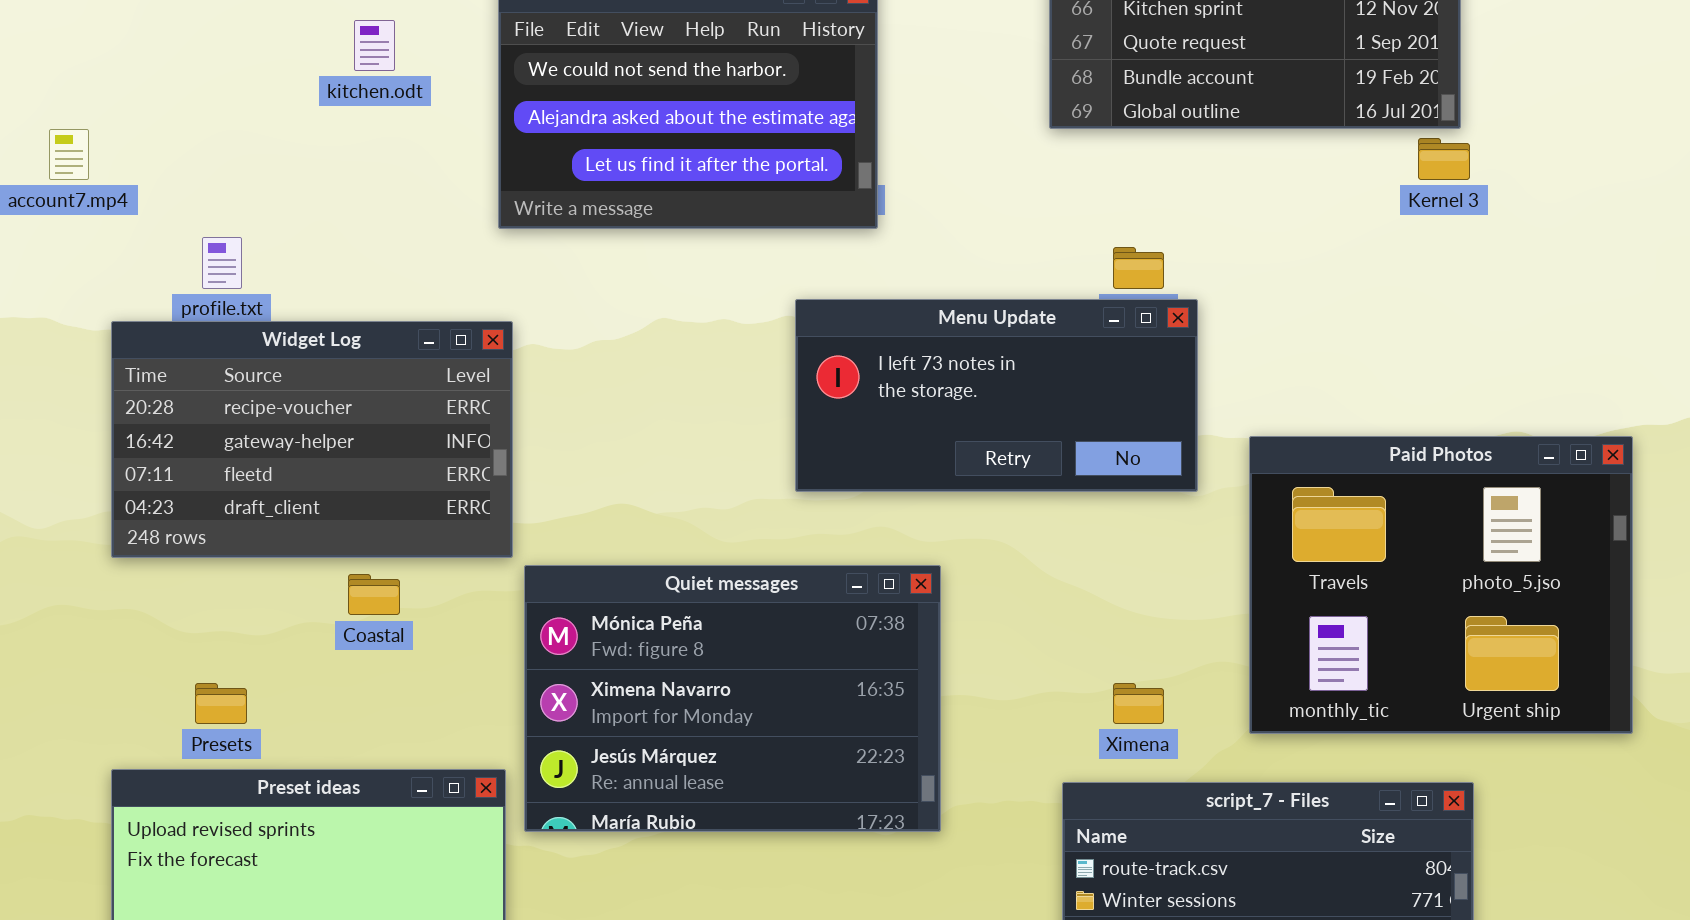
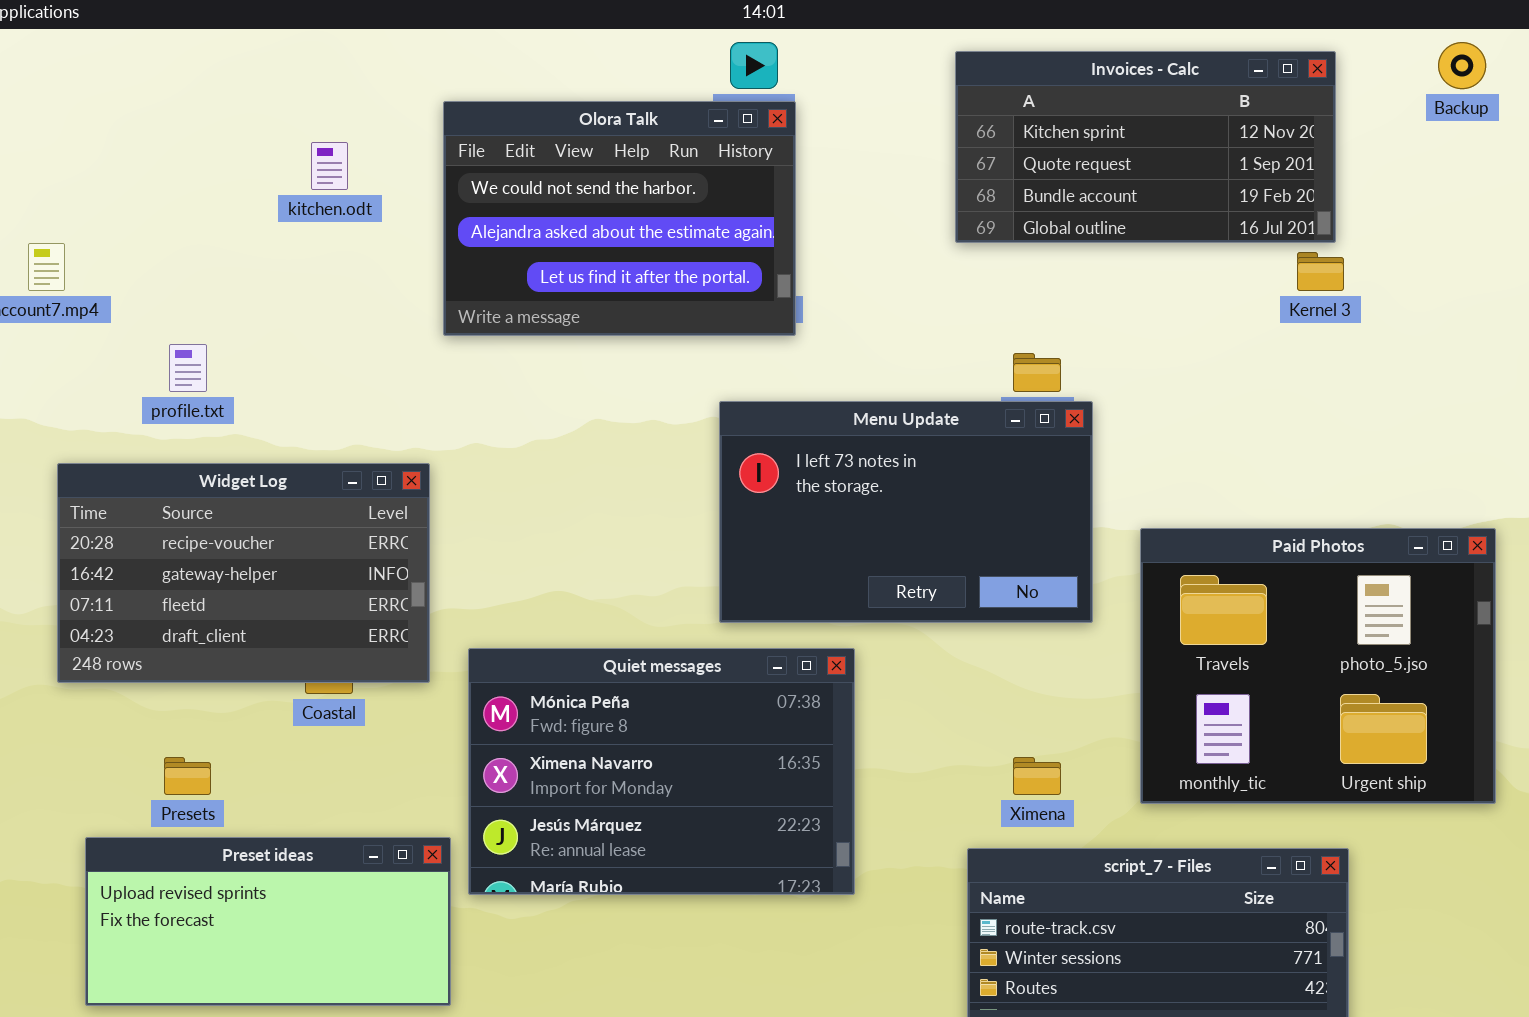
Menu Update: [795,299,1198,492] -> [719,401,1093,623], resized
Widget Log: [111,321,513,558] -> [57,463,430,683], moved

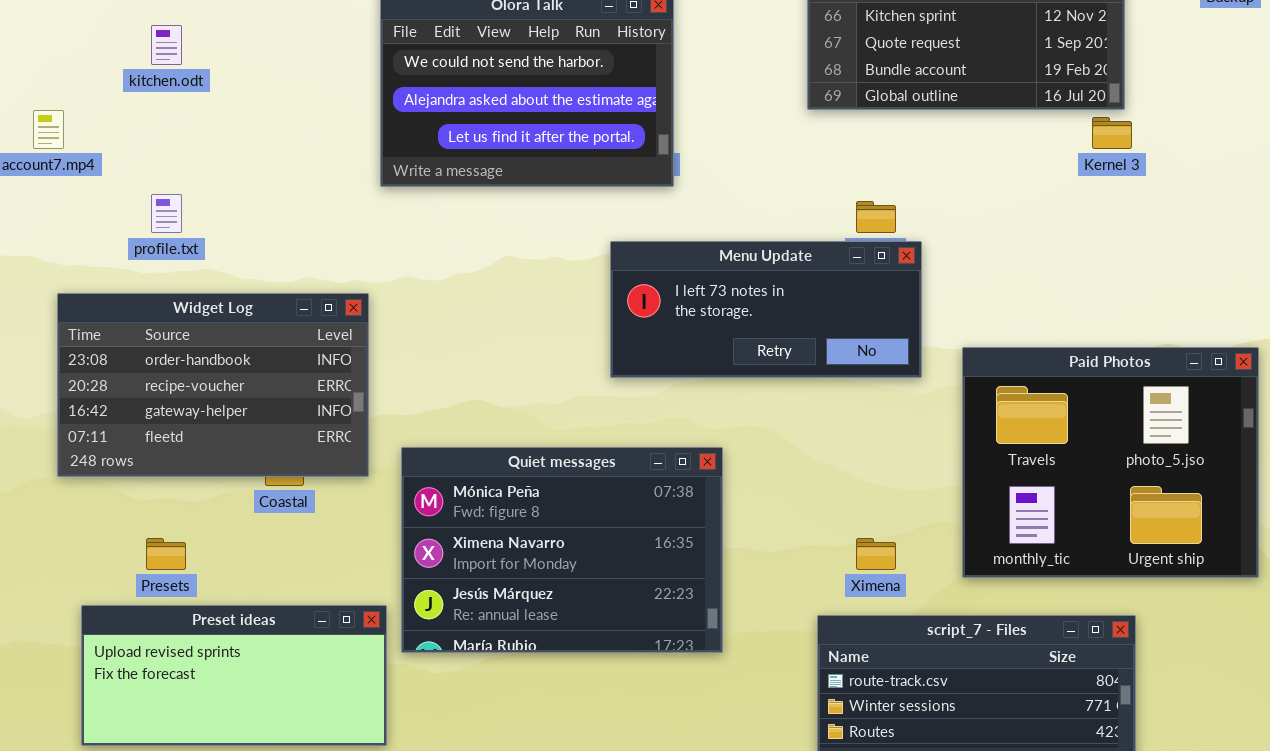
kitchen.odt: [311,142,348,190] -> [151,25,182,65], moved
Menu Update: [719,401,1093,623] -> [610,241,922,378], resized
Widget Log: [57,463,430,683] -> [57,293,369,477], scrolled up 1 row

